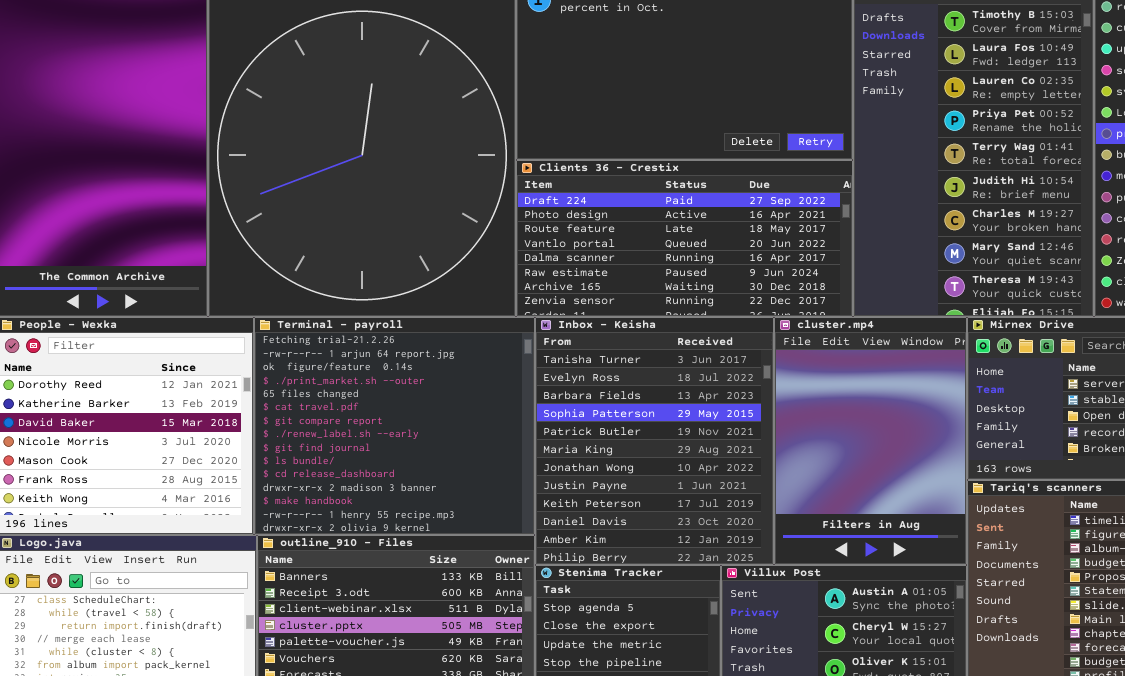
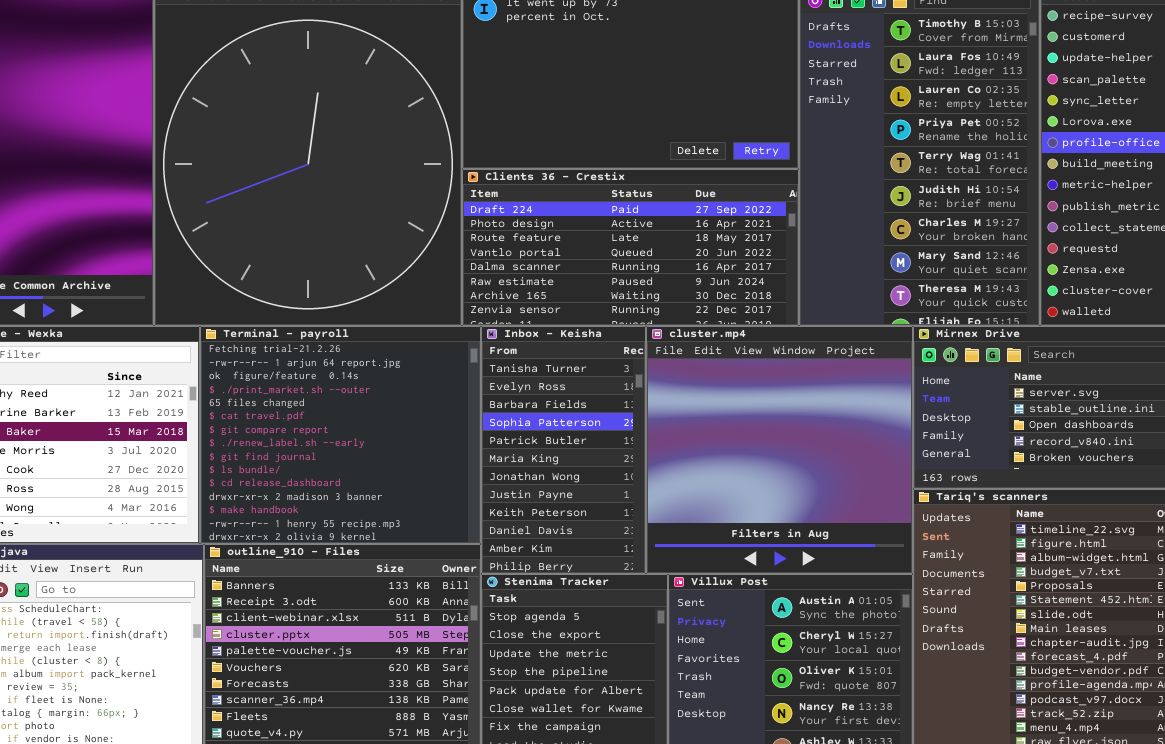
Inbox - Keisha: [535,317,774,565] -> [481,326,646,574], resized
cluster.mp4: [774,317,967,565] -> [646,326,913,574], resized

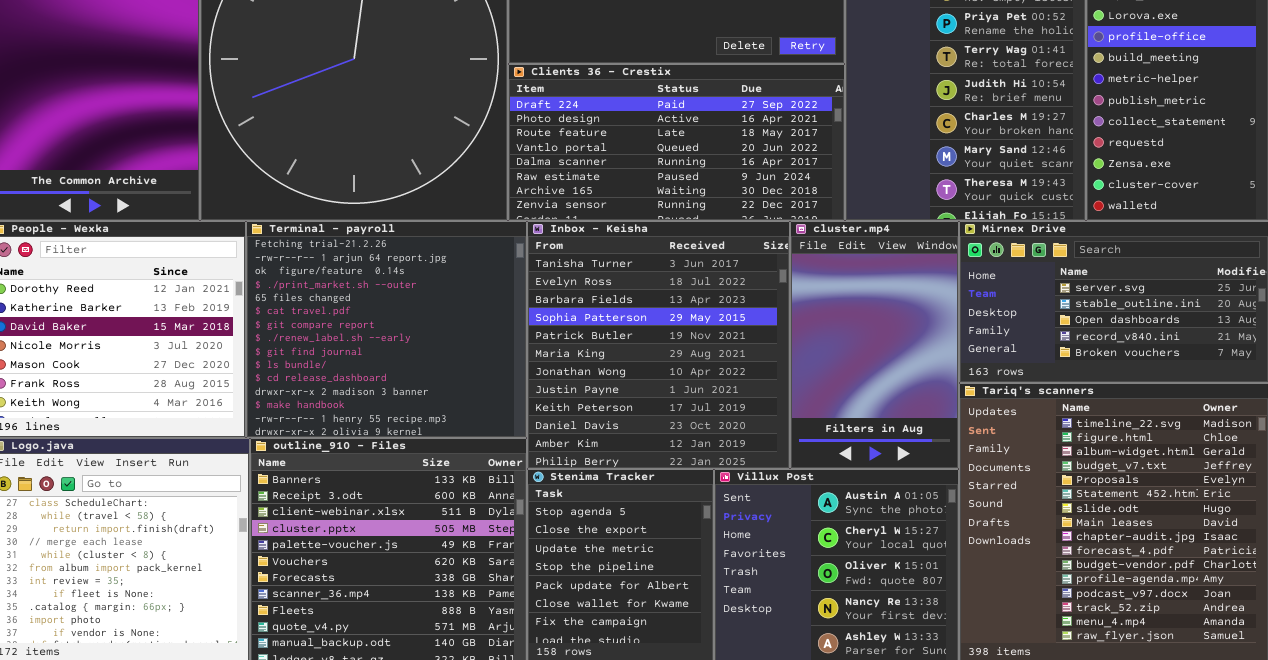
Inbox - Keisha: [481,326,646,574] -> [527,221,790,469], resized
cluster.mp4: [646,326,913,574] -> [790,221,959,469], resized

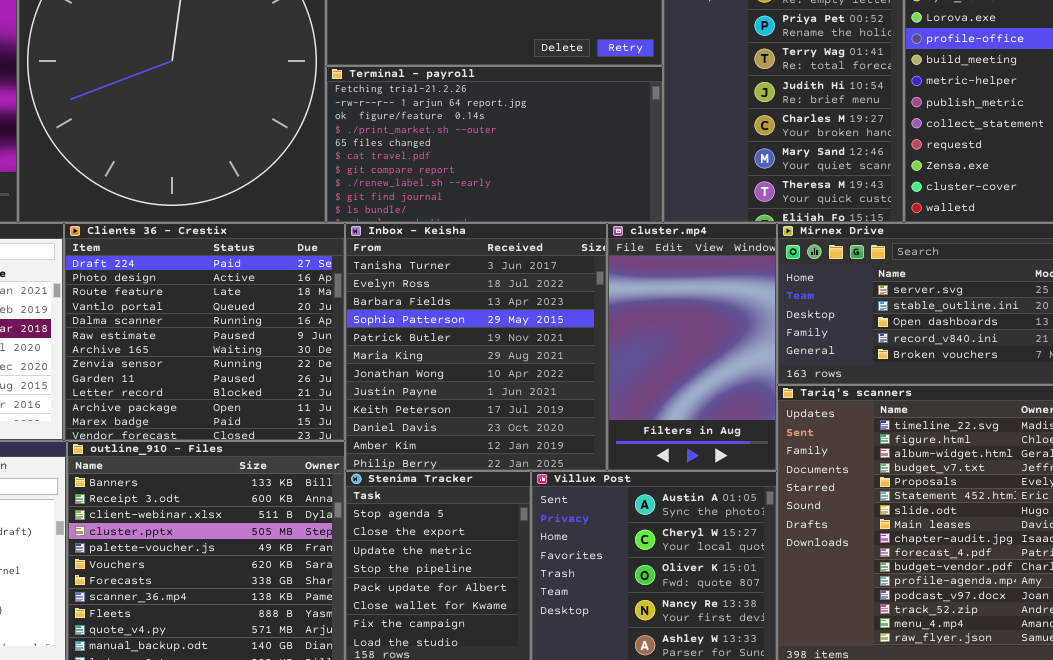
Clients 36 - Crestix: [508,64,845,221] -> [64,223,345,441], moved, resized
Terminal - payroll: [246,221,527,438] -> [326,66,663,223], moved, resized

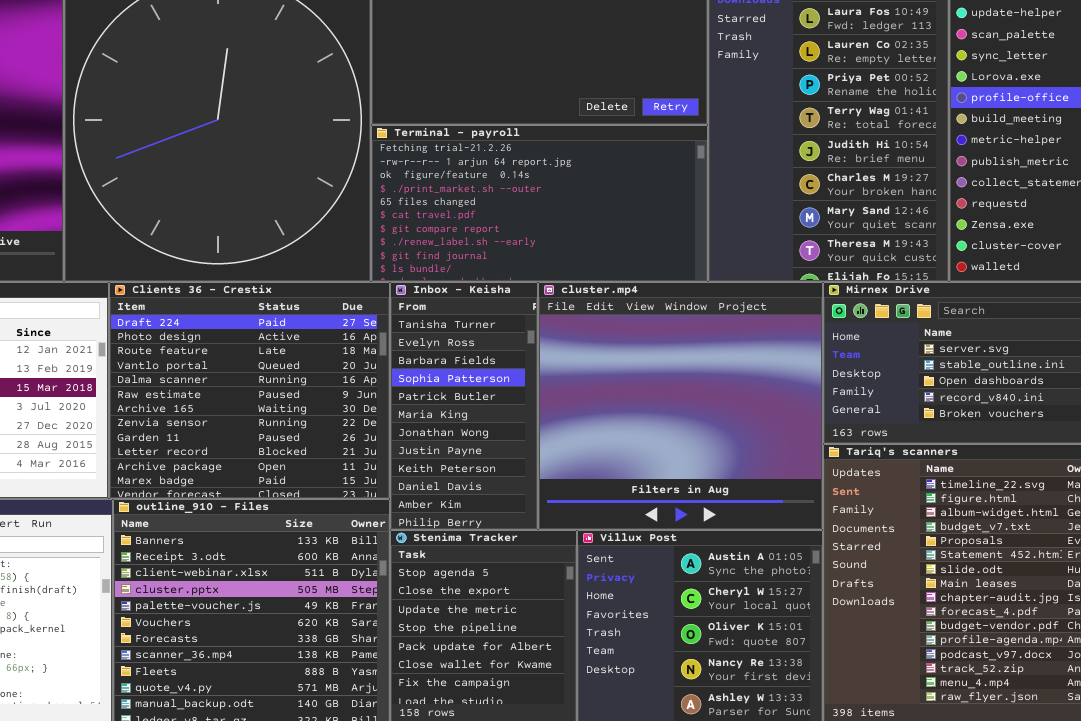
Inbox - Keisha: [345,223,607,471] -> [390,282,538,530], resized
cluster.mp4: [607,223,777,471] -> [538,282,823,530], resized

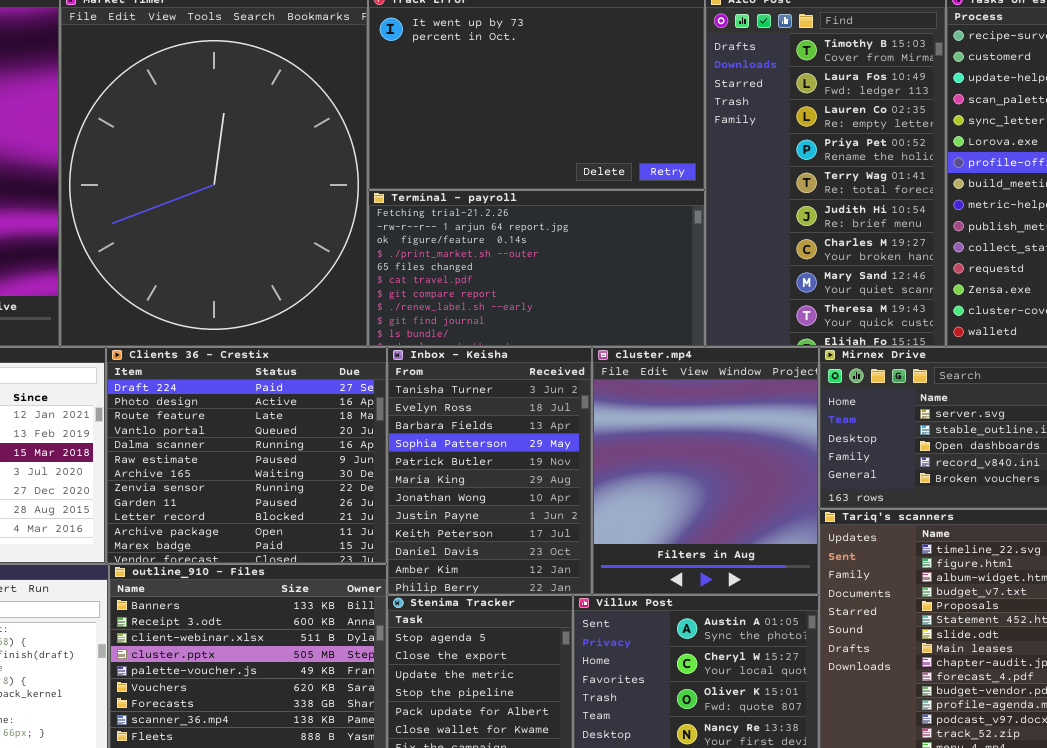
Inbox - Keisha: [390,282,538,530] -> [387,347,592,595], resized
cluster.mp4: [538,282,823,530] -> [592,347,819,595], resized

